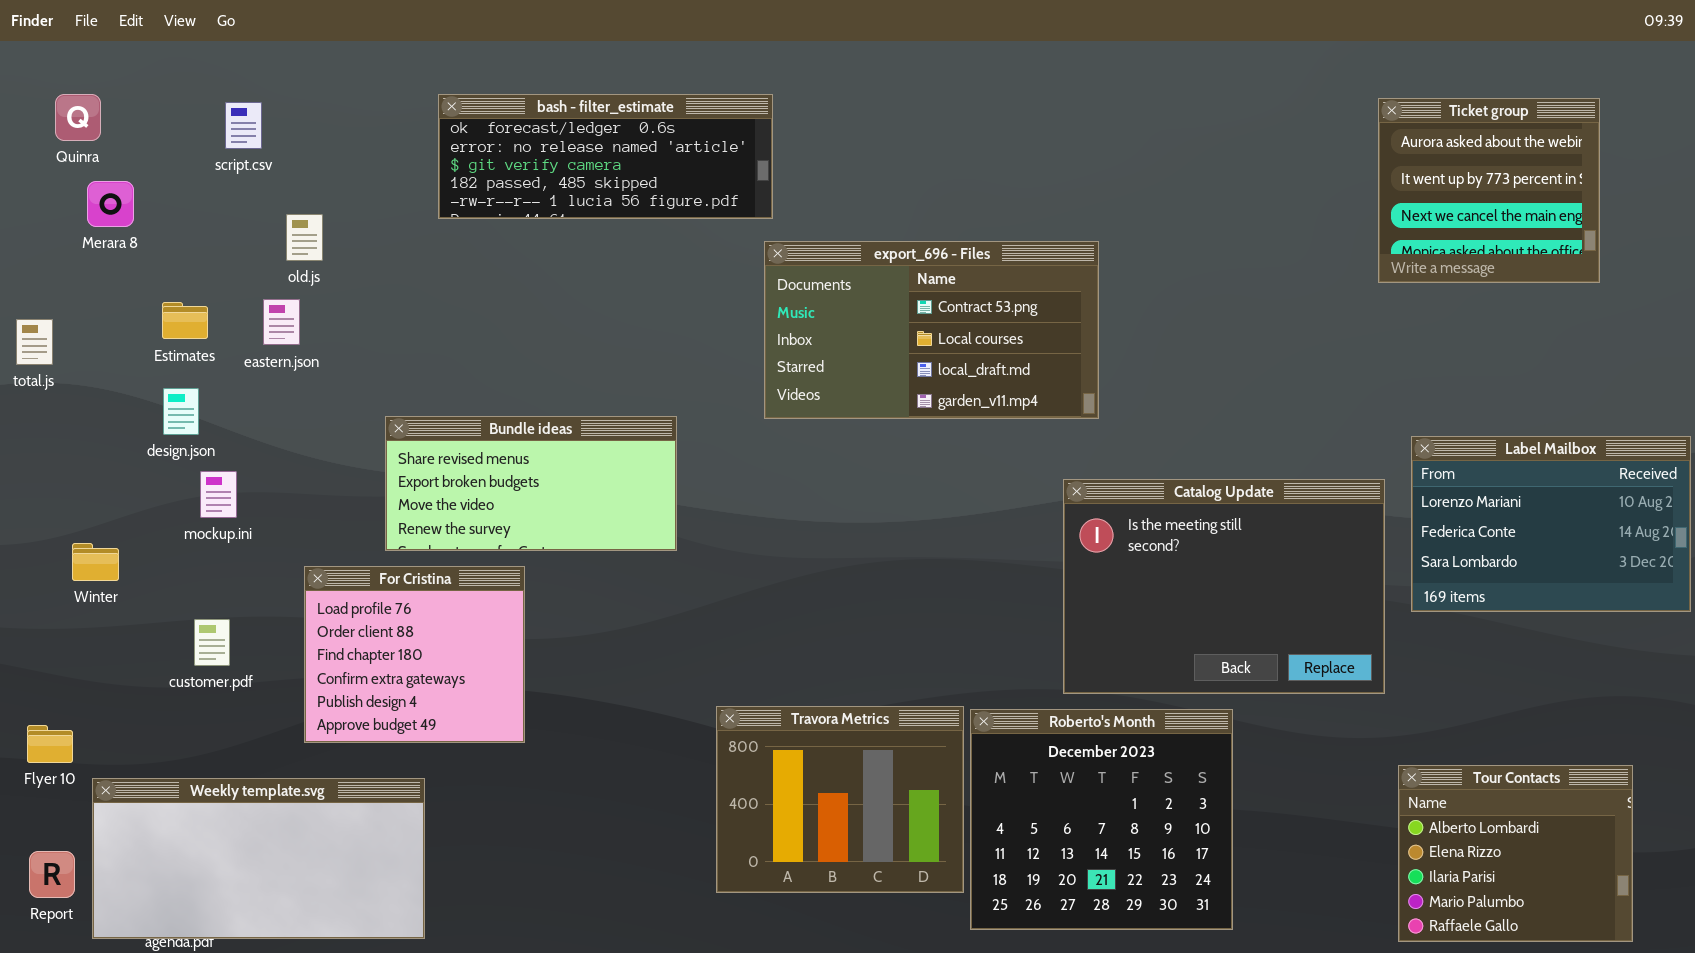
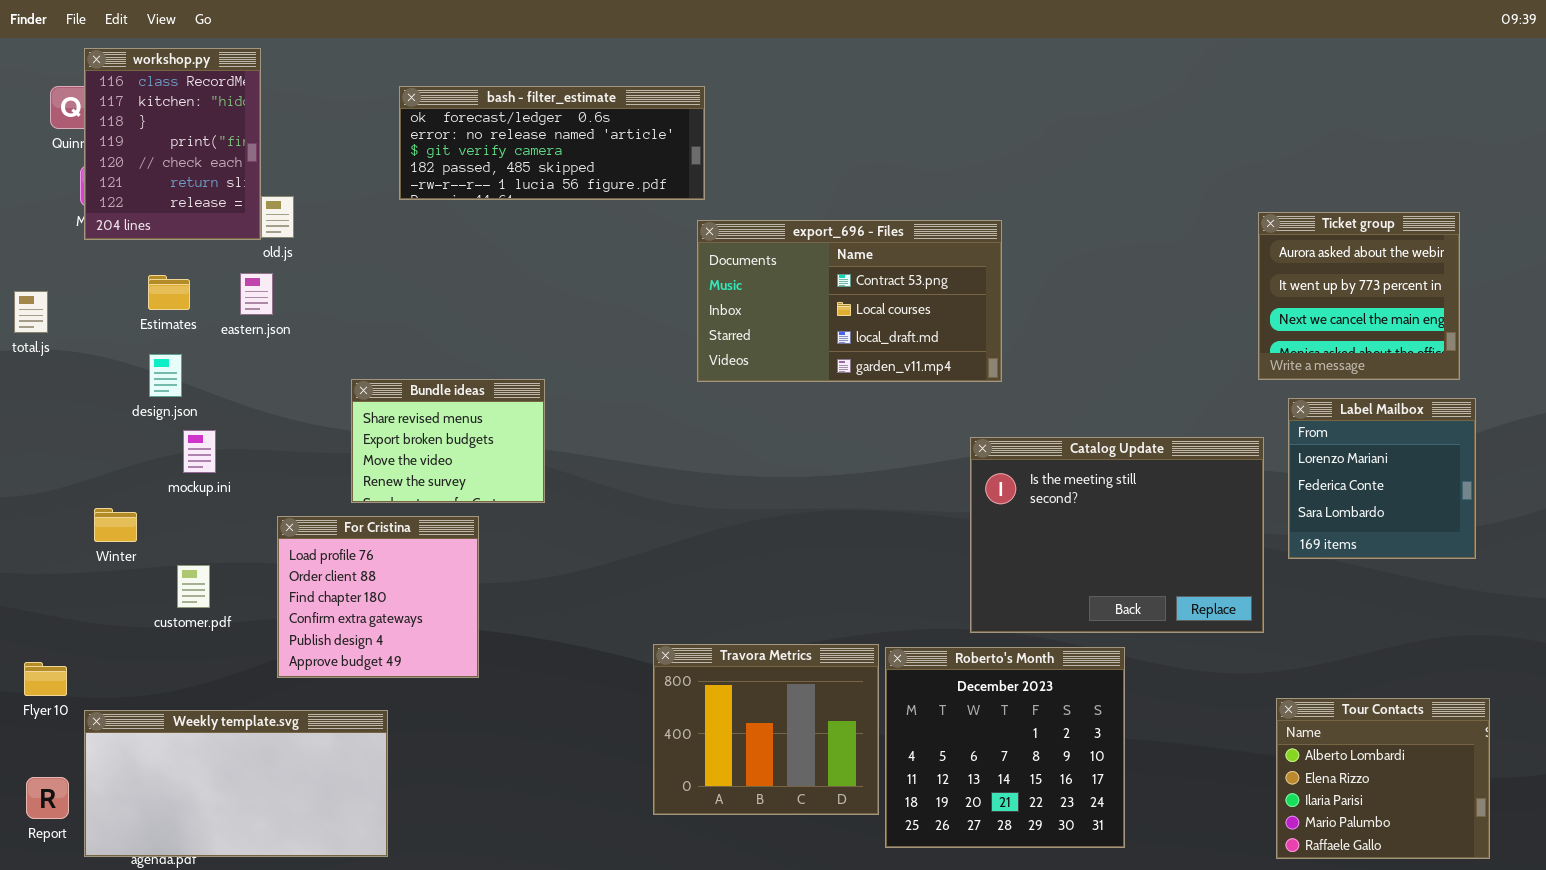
workshop.py: none -> [84,48,261,240], opened
Ticket group: [1378,98,1600,283] -> [1258,212,1460,380], moved
Bundle ideas: [385,416,677,551] -> [351,379,545,503], resized
Label Mailbox: [1411,436,1691,612] -> [1288,398,1476,559], resized
Winter: [72,543,119,581] -> [94,508,137,542], moved

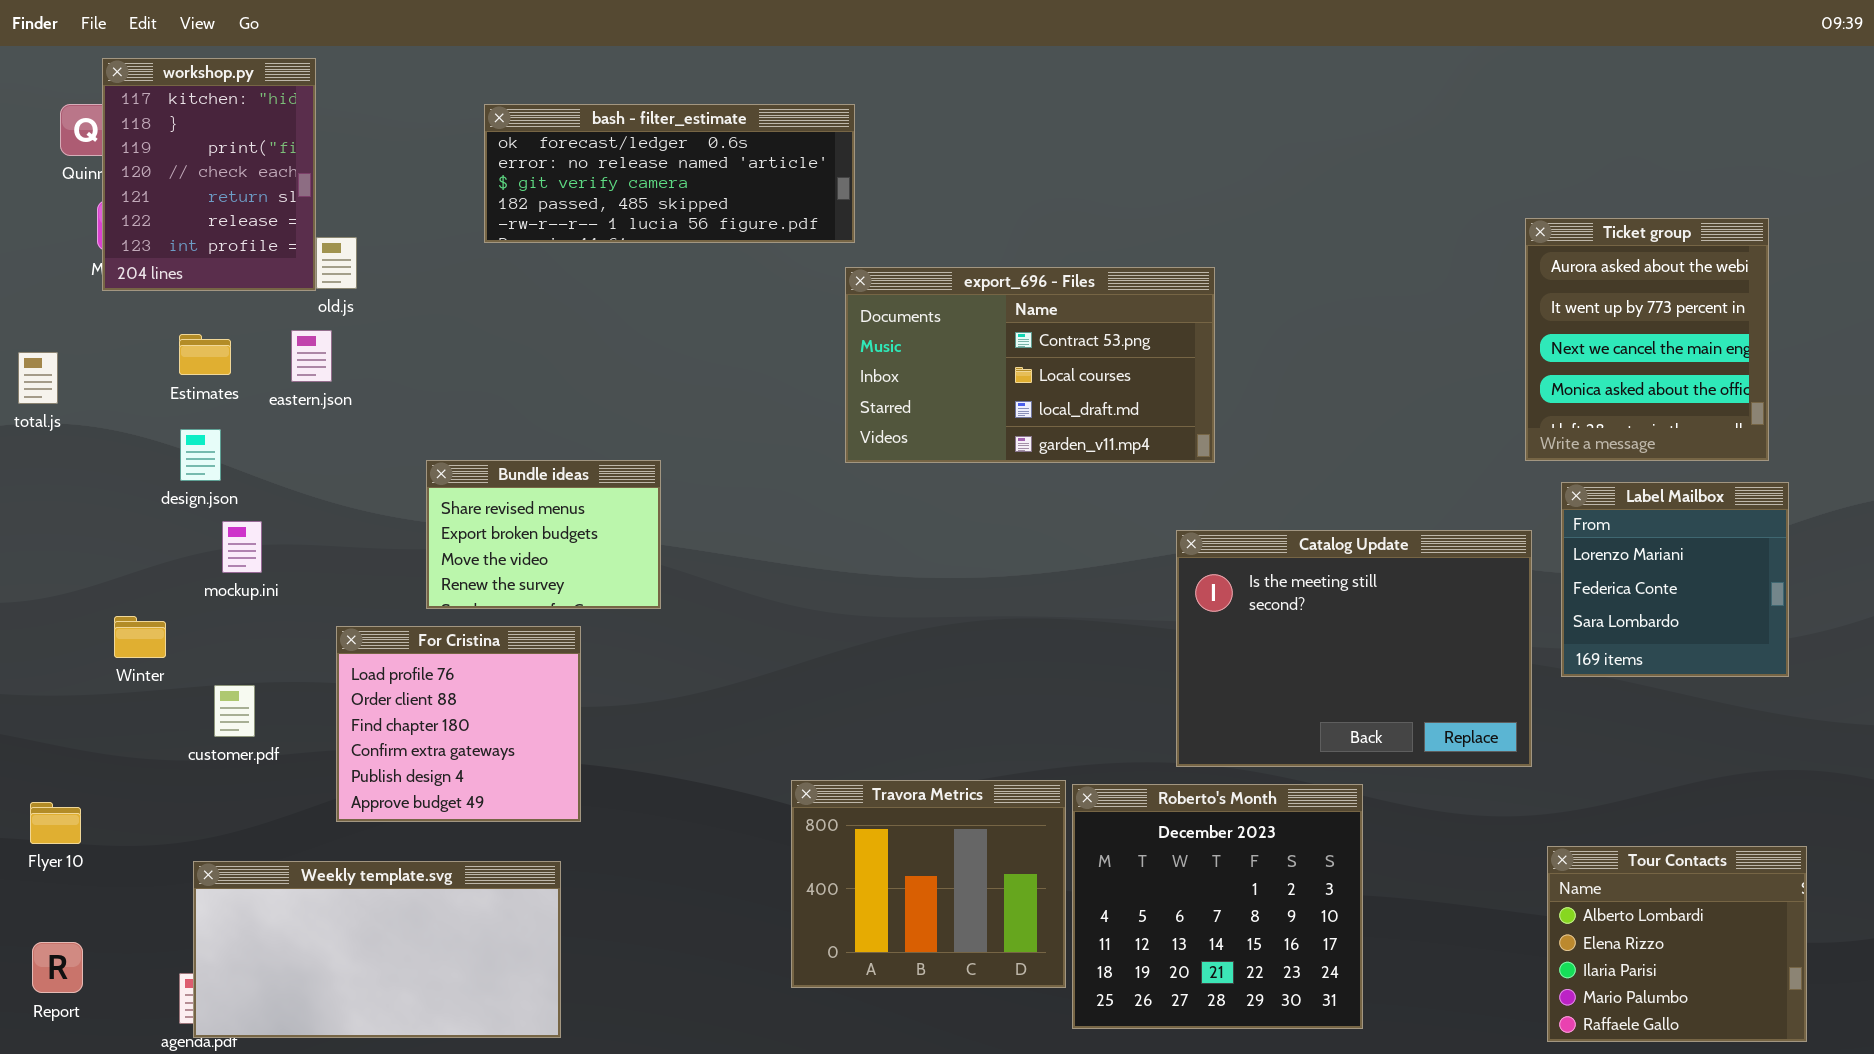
workshop.py: [84,48,261,240] -> [102,58,316,291], scrolled down 1 row
Ticket group: [1258,212,1460,380] -> [1525,218,1769,461], resized
Weekly template.svg: [84,710,388,857] -> [193,861,561,1038], moved

